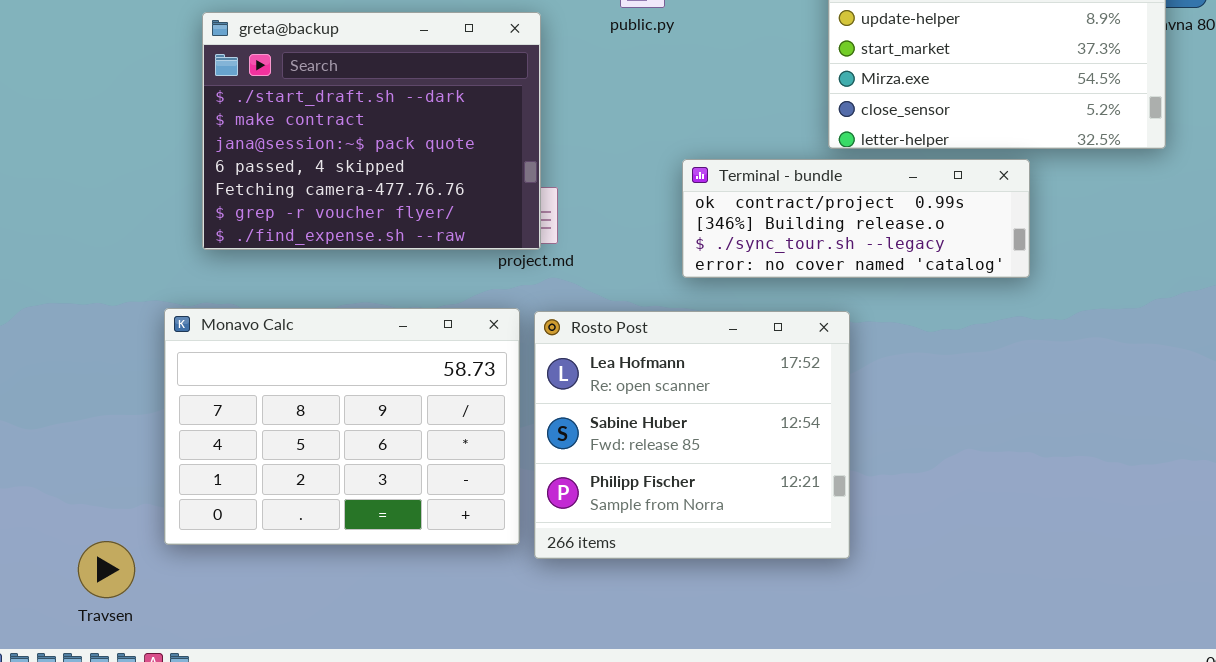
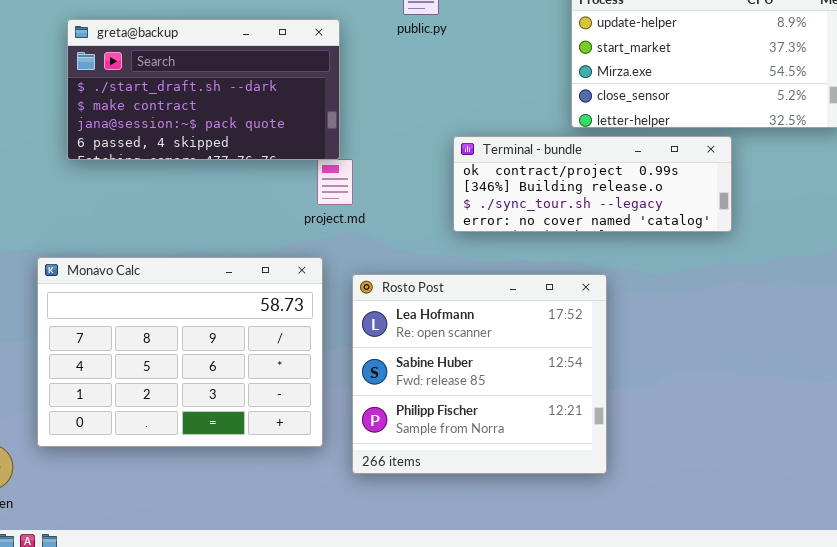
greta@backup: [202,12,541,250] -> [67,19,340,160], resized
Rosto Post: [534,311,850,559] -> [352,274,607,474], moved

